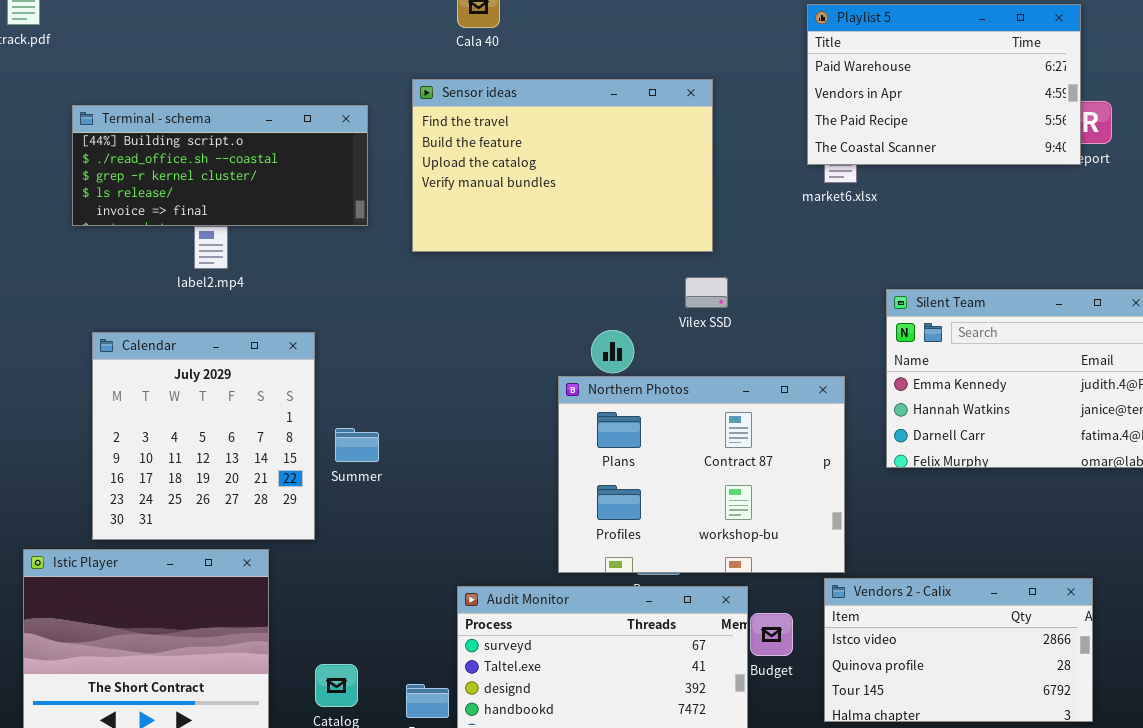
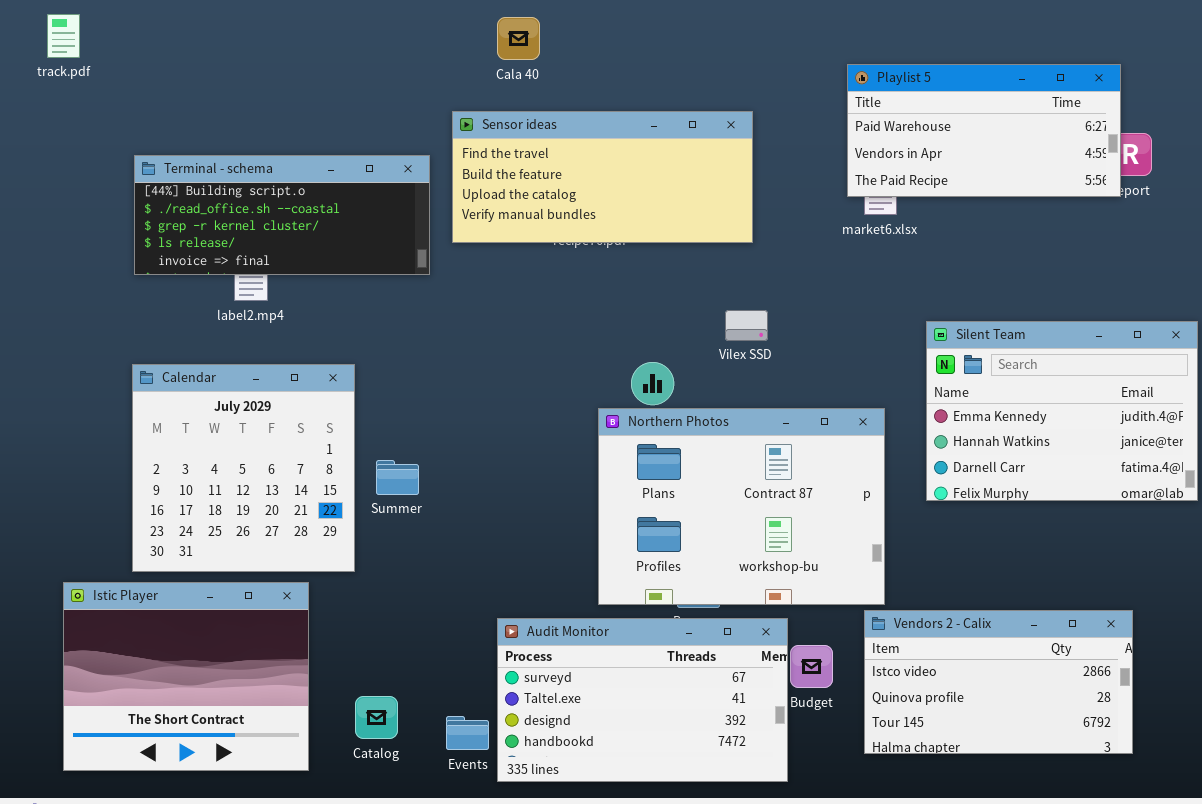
Playlist 5: [807,4,1081,165] -> [847,64,1121,197], resized
Sensor ideas: [412,79,713,252] -> [452,111,753,243], resized
Terminal - schema: [72,105,368,226] -> [134,155,430,275], moved

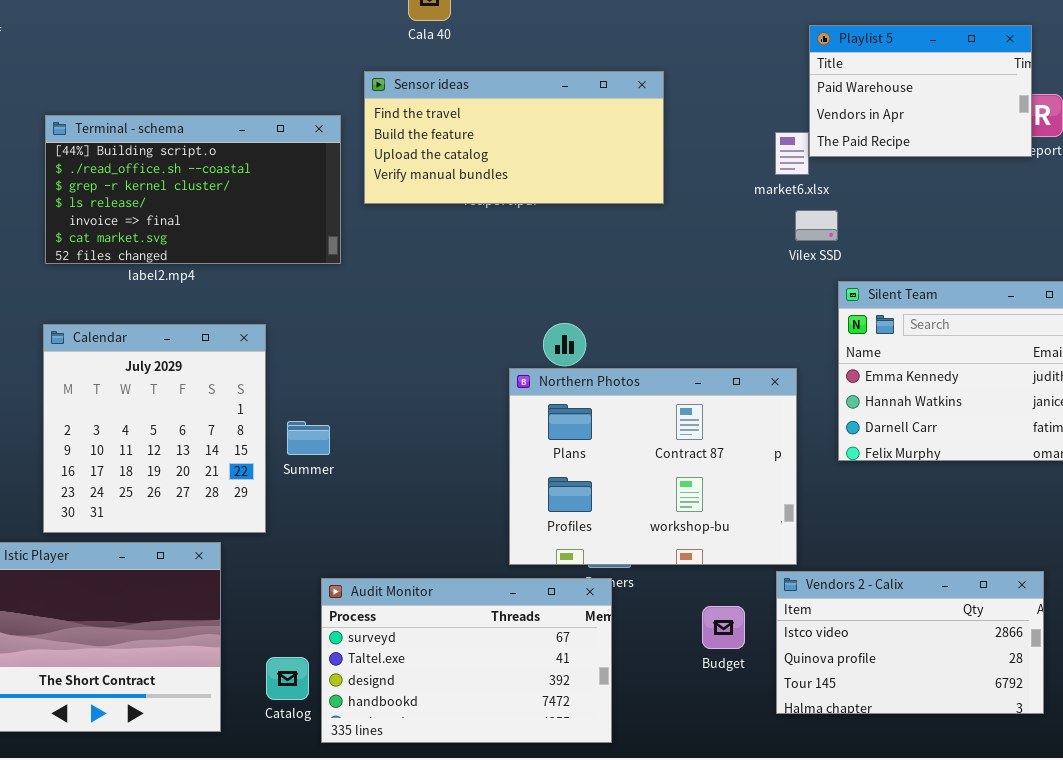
Playlist 5: [847,64,1121,197] -> [809,25,1032,157], resized
Terminal - schema: [134,155,430,275] -> [45,115,341,264], resized
Vilex SSD: [725,310,768,341] -> [795,210,838,241], moved
Audit Monitor: [497,618,788,782] -> [321,578,612,743], moved

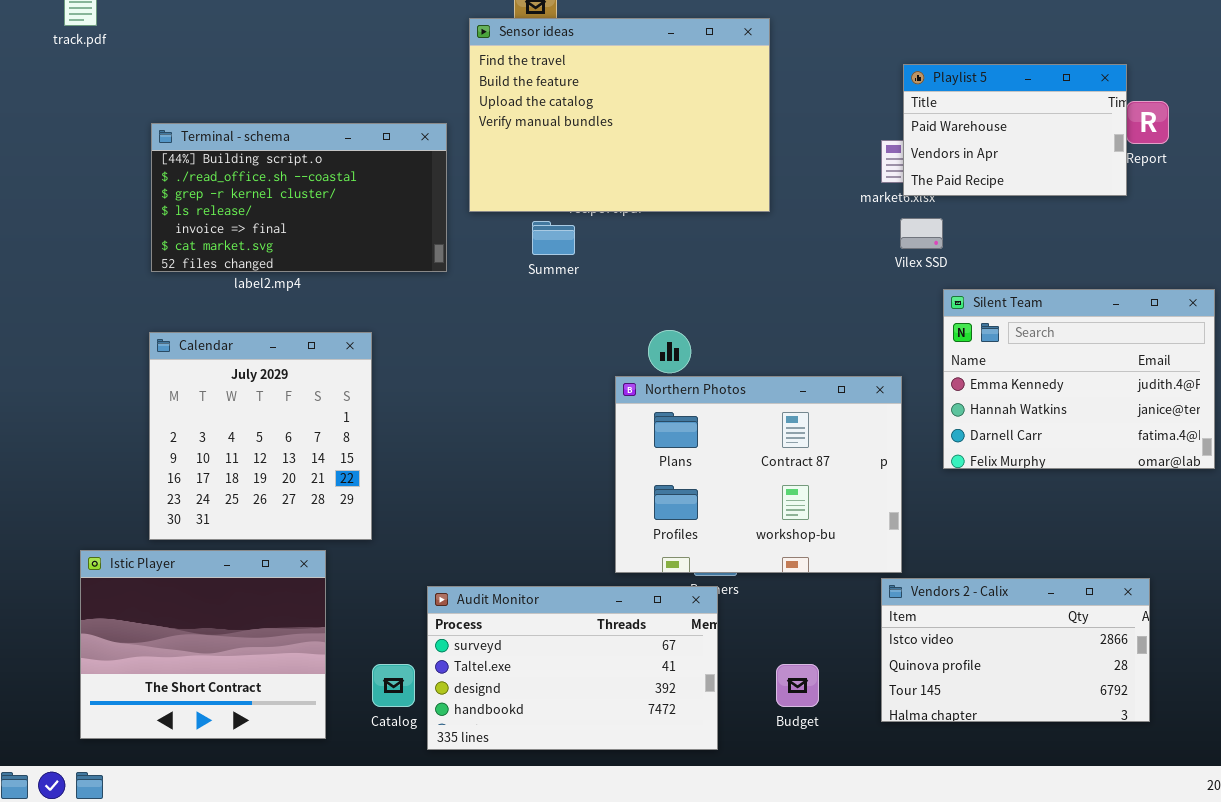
Playlist 5: [809,25,1032,157] -> [903,64,1127,196], moved
Sensor ideas: [364,71,664,204] -> [469,18,770,212], resized
Summer: [287,421,330,455] -> [532,221,575,255], moved
Budget: [702,606,745,649] -> [776,664,819,707], moved

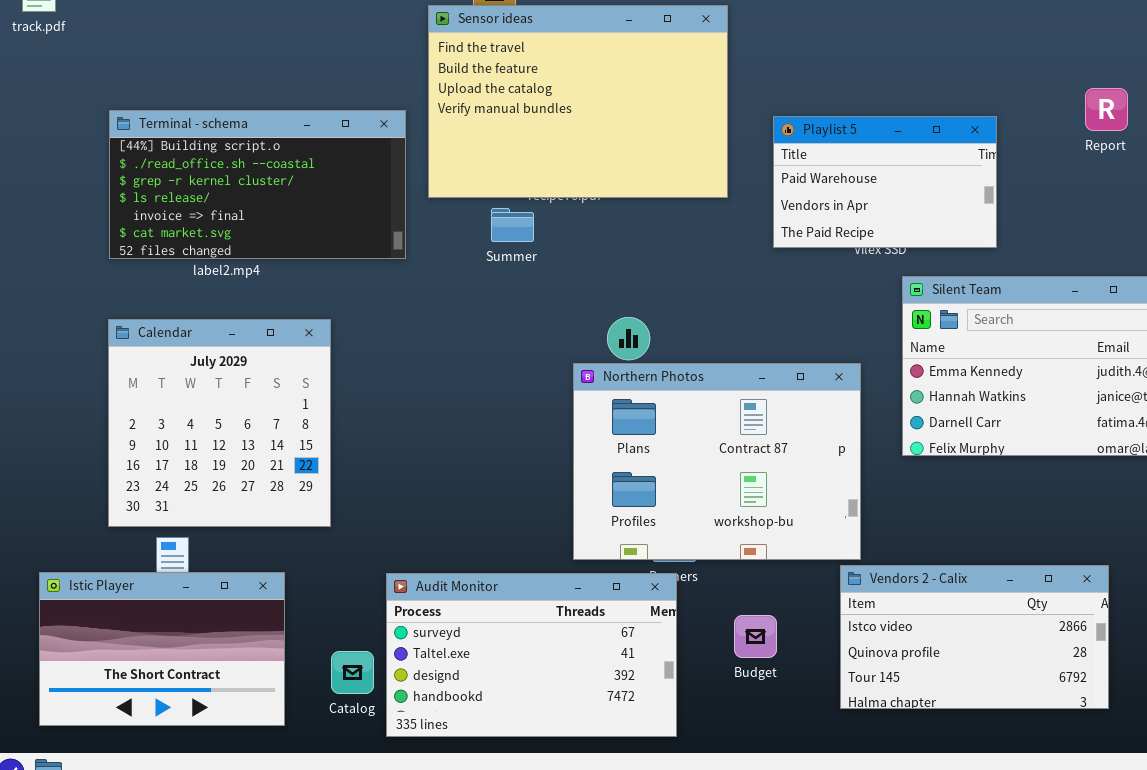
Playlist 5: [903,64,1127,196] -> [773,116,997,248], moved
Istic Player: [80,550,326,739] -> [39,572,285,726], resized
Budget: [776,664,819,707] -> [734,615,777,658], moved

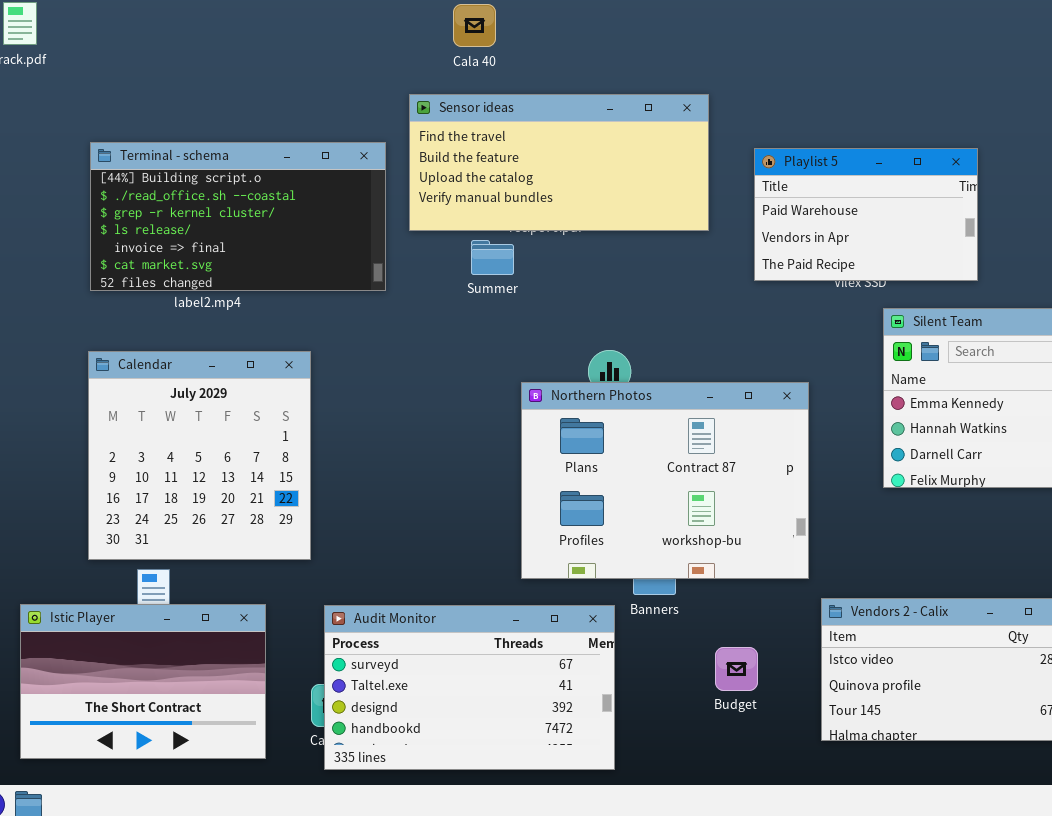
Sensor ideas: [428,5,728,198] -> [409,94,709,231], resized
Northern Photos: [573,363,861,560] -> [521,382,809,579], moved
Audit Monitor: [386,573,677,737] -> [324,605,615,770], moved

